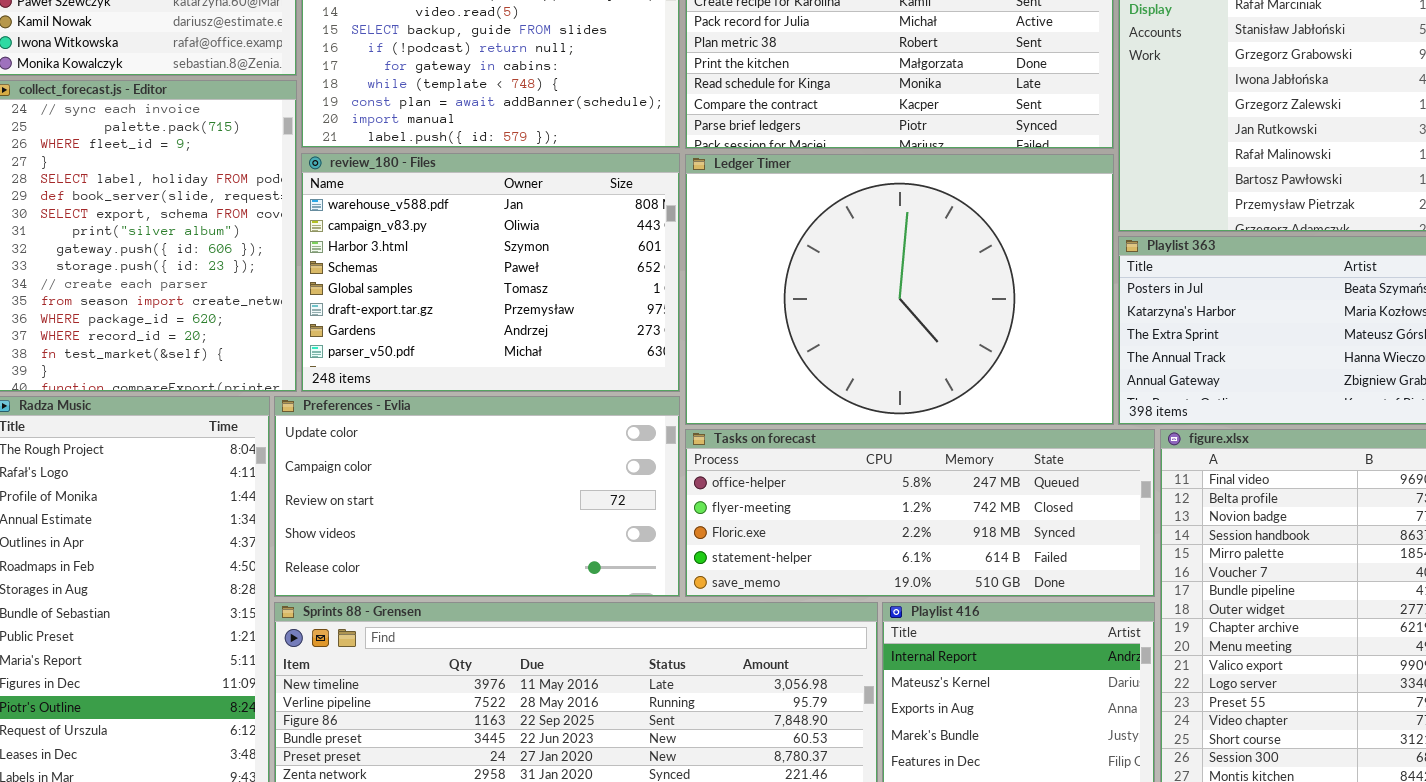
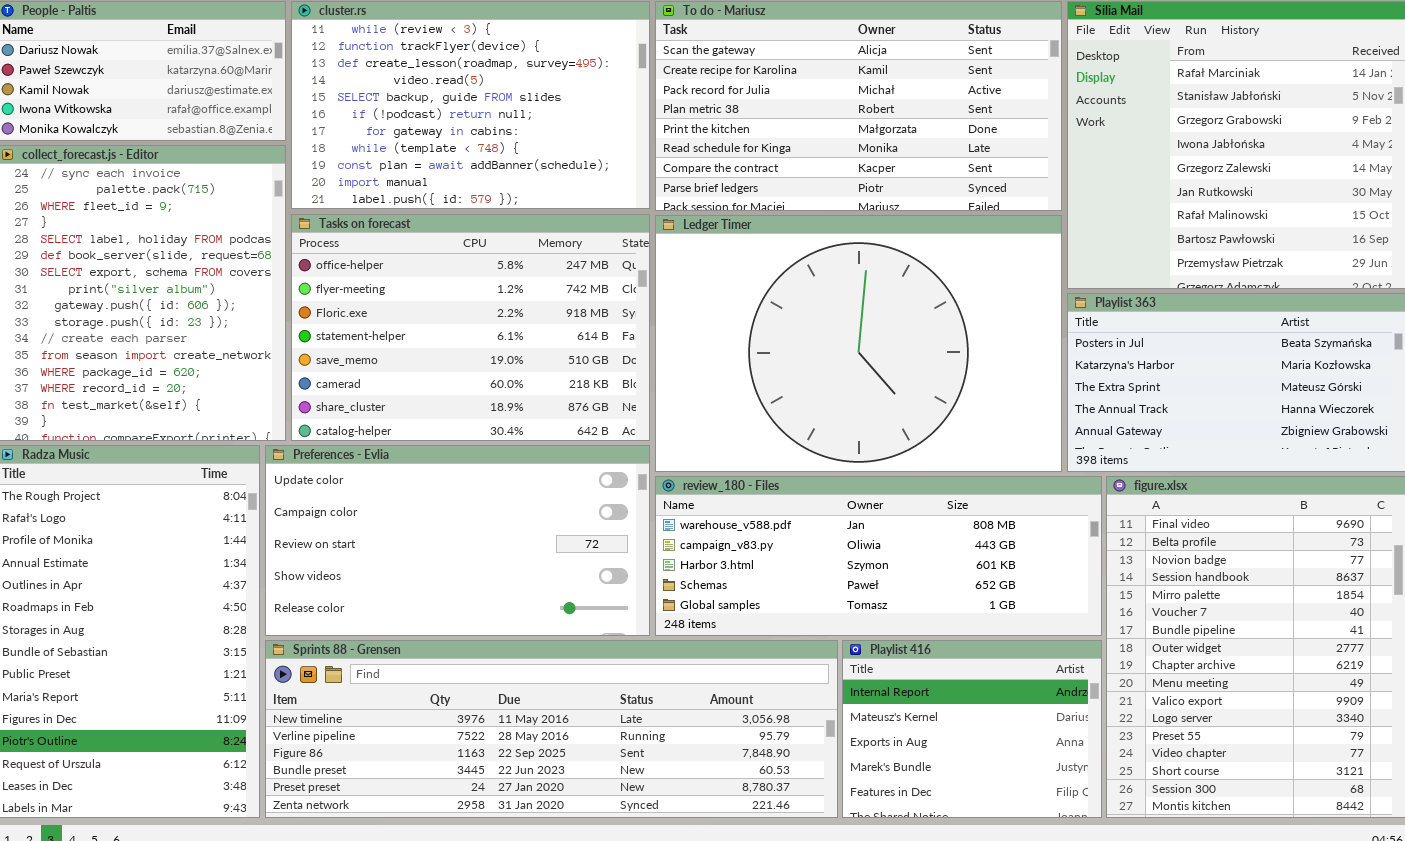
review_180 - Files: [301,153,680,392] -> [655,476,1102,636], moved, resized
Tasks on forecast: [685,429,1155,597] -> [291,214,650,441], moved, resized

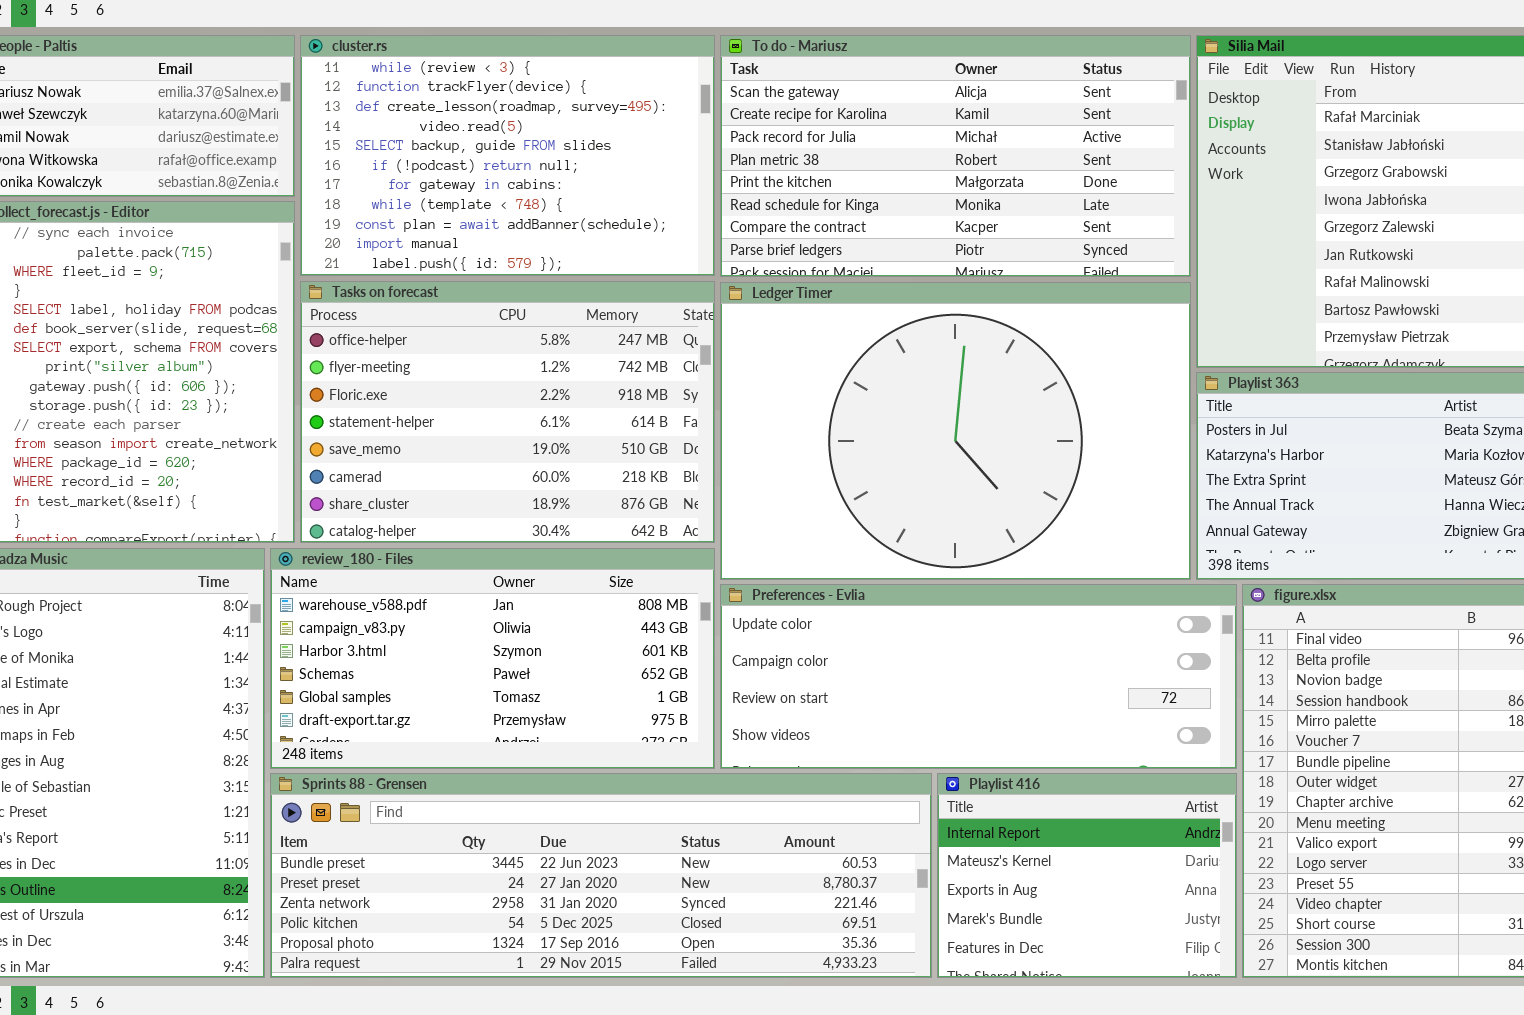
Preferences - Evlia: [265,445,650,636] -> [720,584,1237,769], moved, resized
review_180 - Files: [655,476,1102,636] -> [270,548,715,769], moved, resized
Sprints 88 - Grensen: [265,640,838,818] -> [270,773,932,978], scrolled down 3 rows

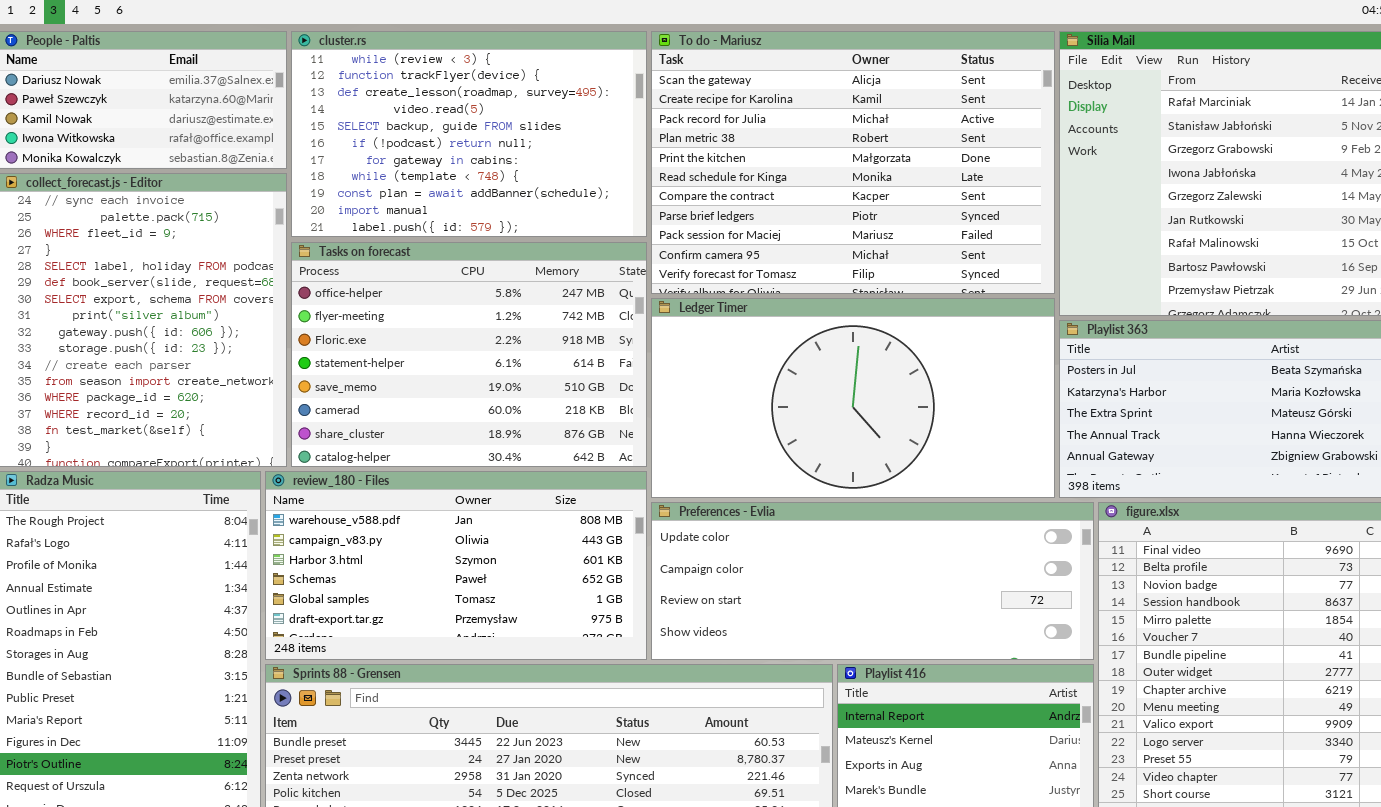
To do - Mariusz: [720,35,1191,277] -> [651,31,1055,294], resized
Ledger Timer: [720,282,1191,580] -> [651,298,1055,498], resized

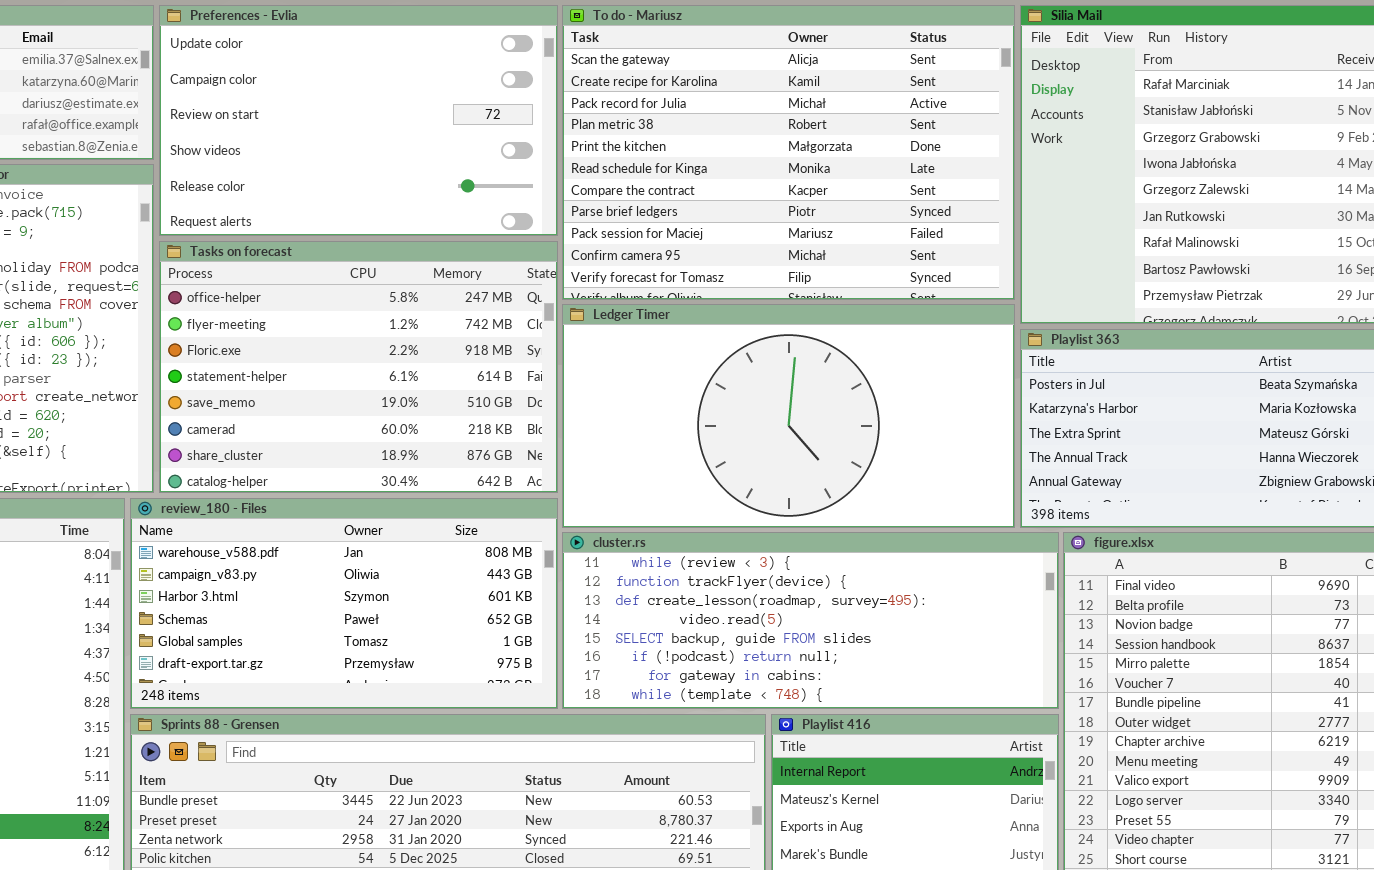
cluster.rs: [291,31,647,237] -> [562,532,1059,709], moved, resized
Preferences - Evlia: [651,502,1094,660] -> [159,5,558,236], moved, resized

